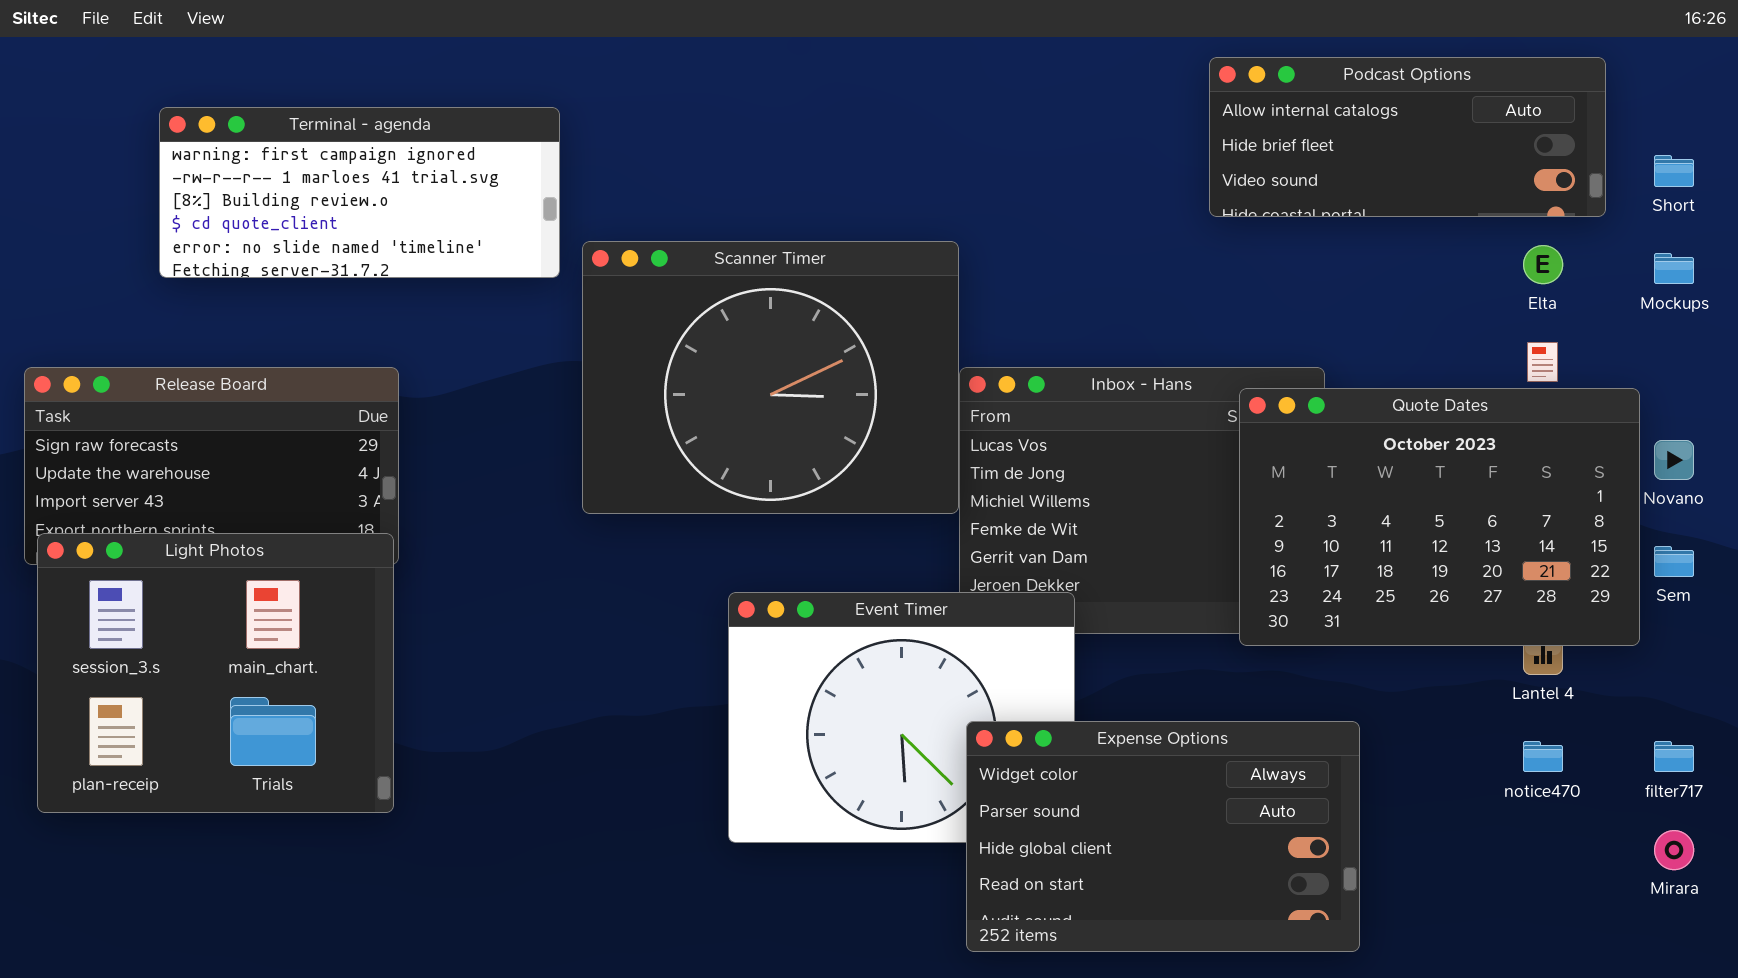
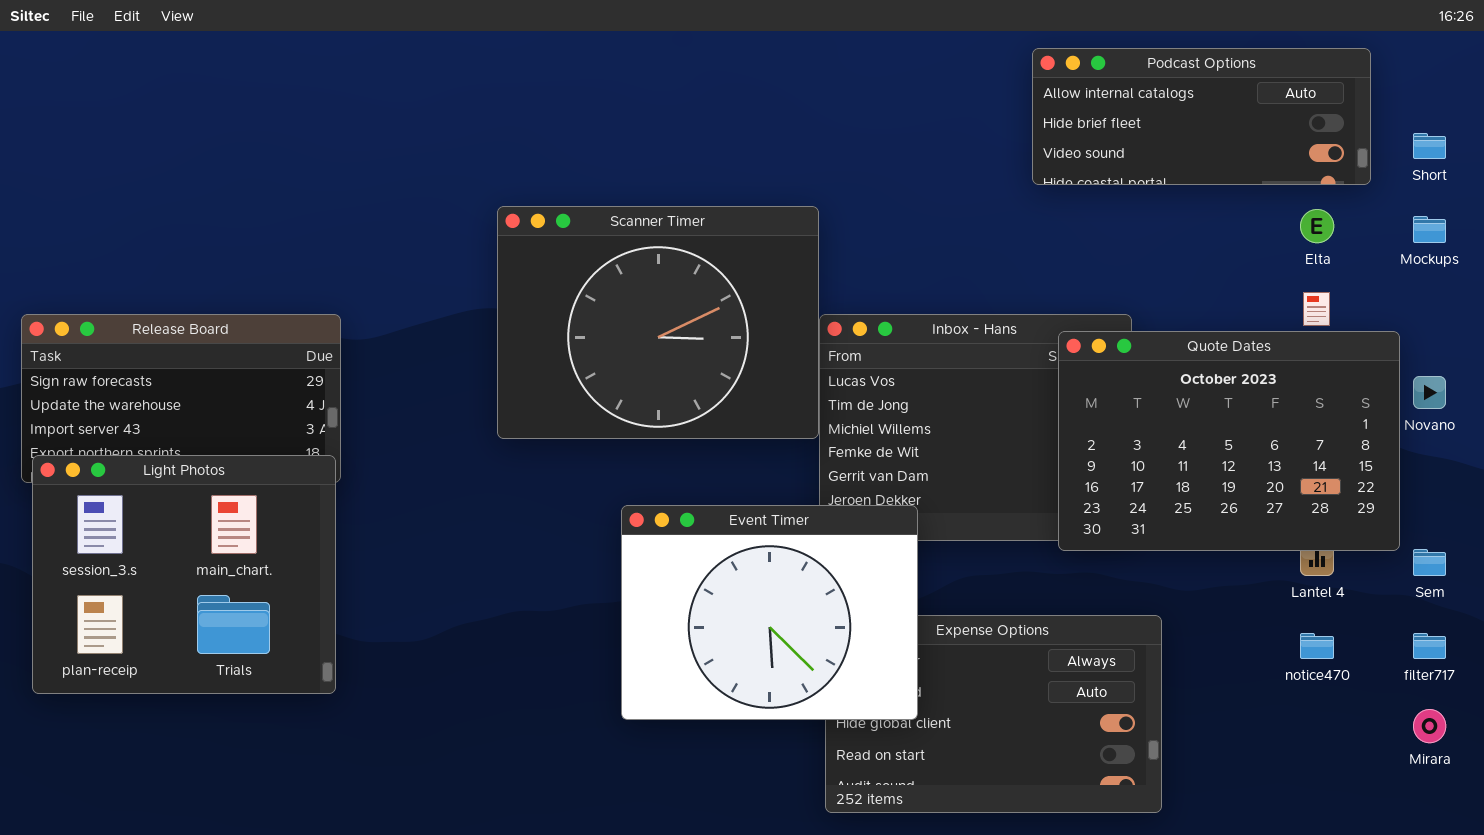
Terminal - agenda: [159,107,560,278] -> none, closed
Sem: [1654,546,1694,577] -> [1413,549,1446,576], moved
Event Timer: [728,592,1075,843] -> [621,505,918,720], raised

